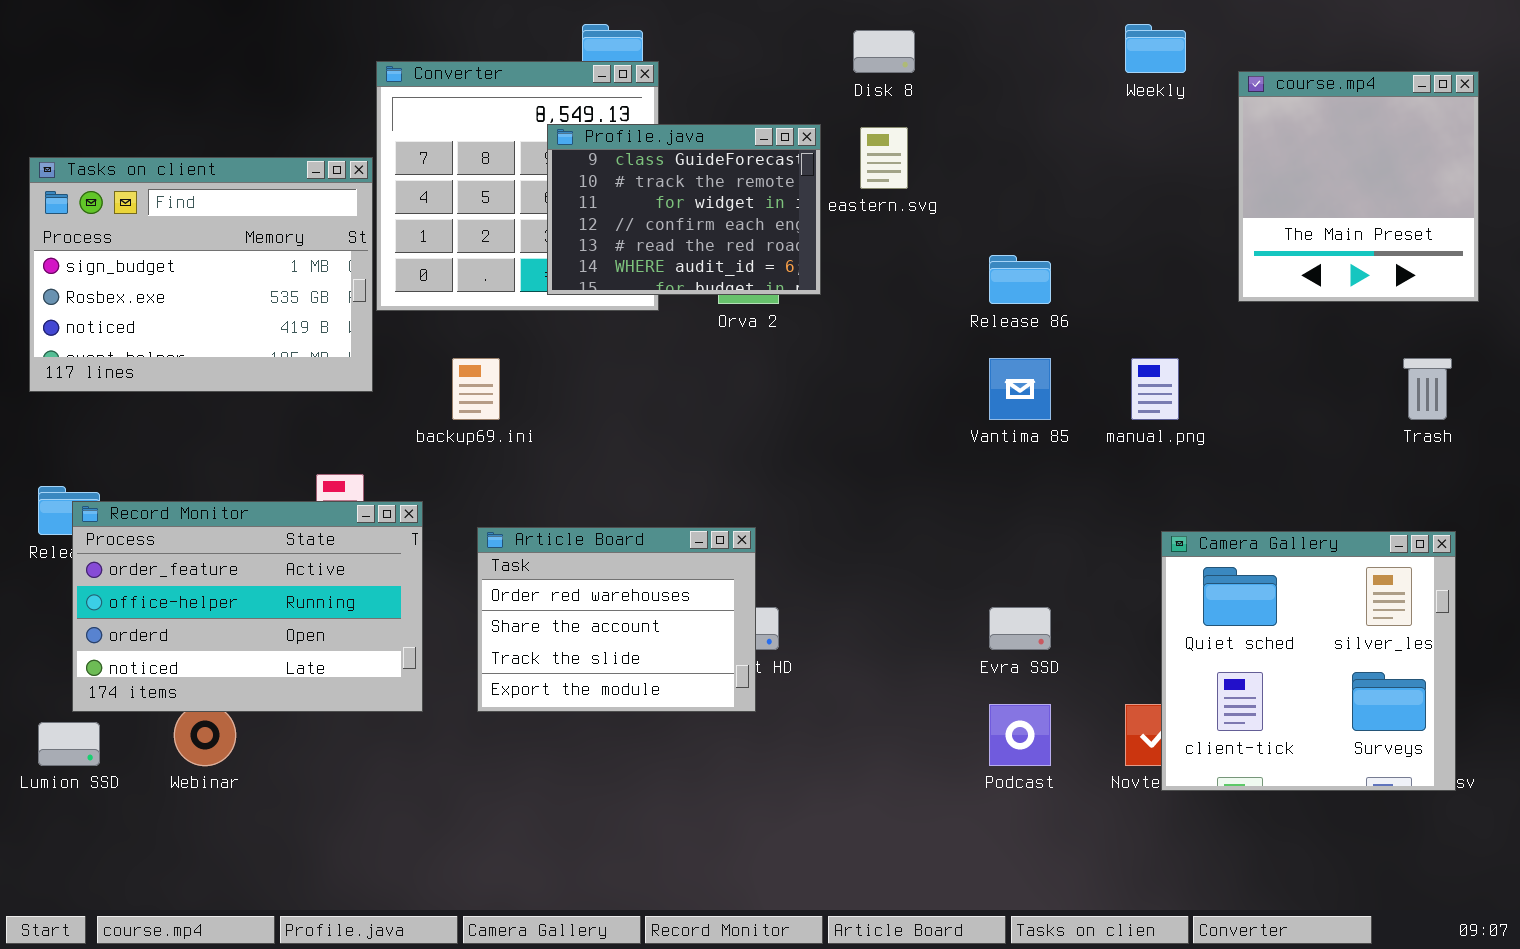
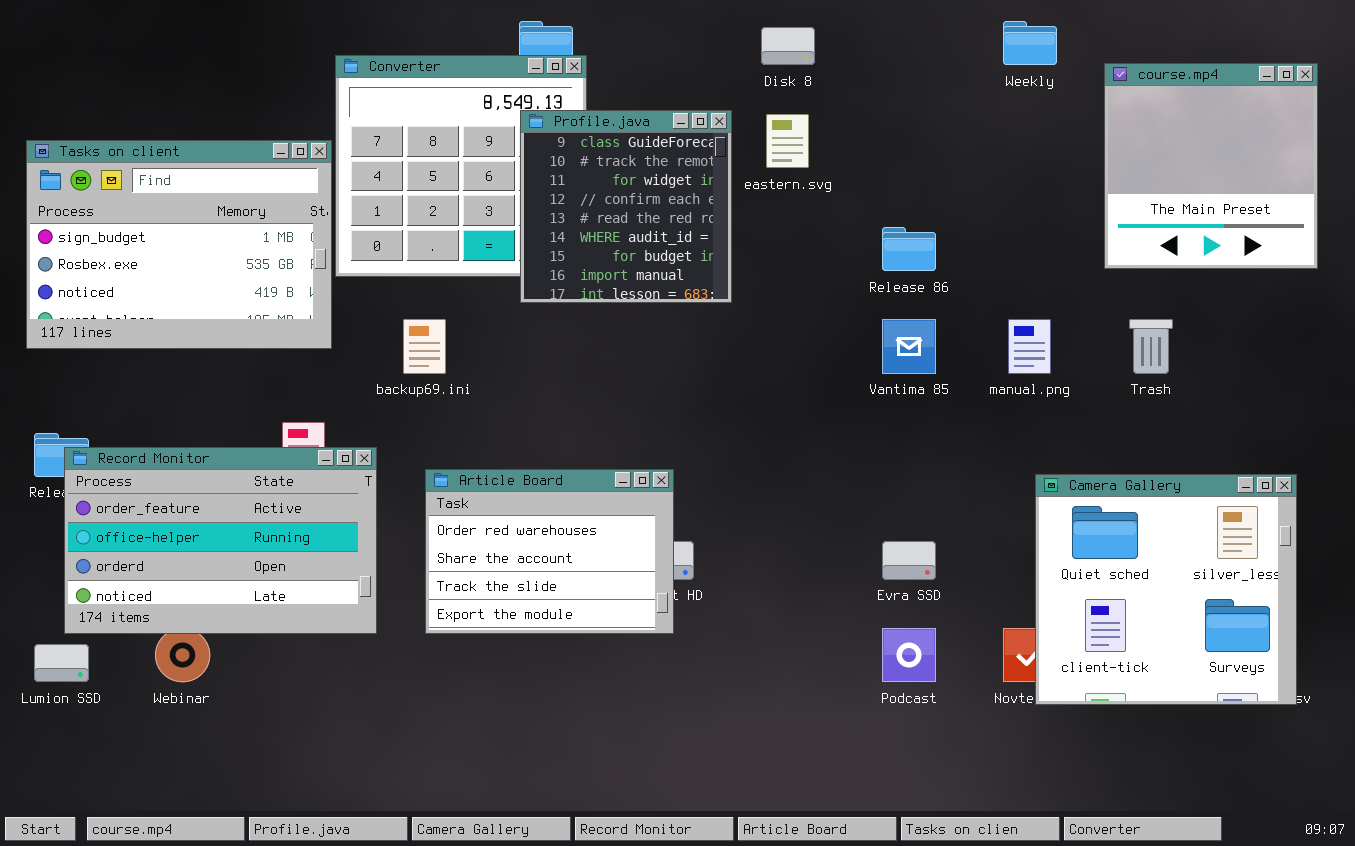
Profile.java: [547,124,821,295] -> [520,110,732,303], resized
Trash: [1403,358,1452,420] -> [1129,319,1173,374], moved

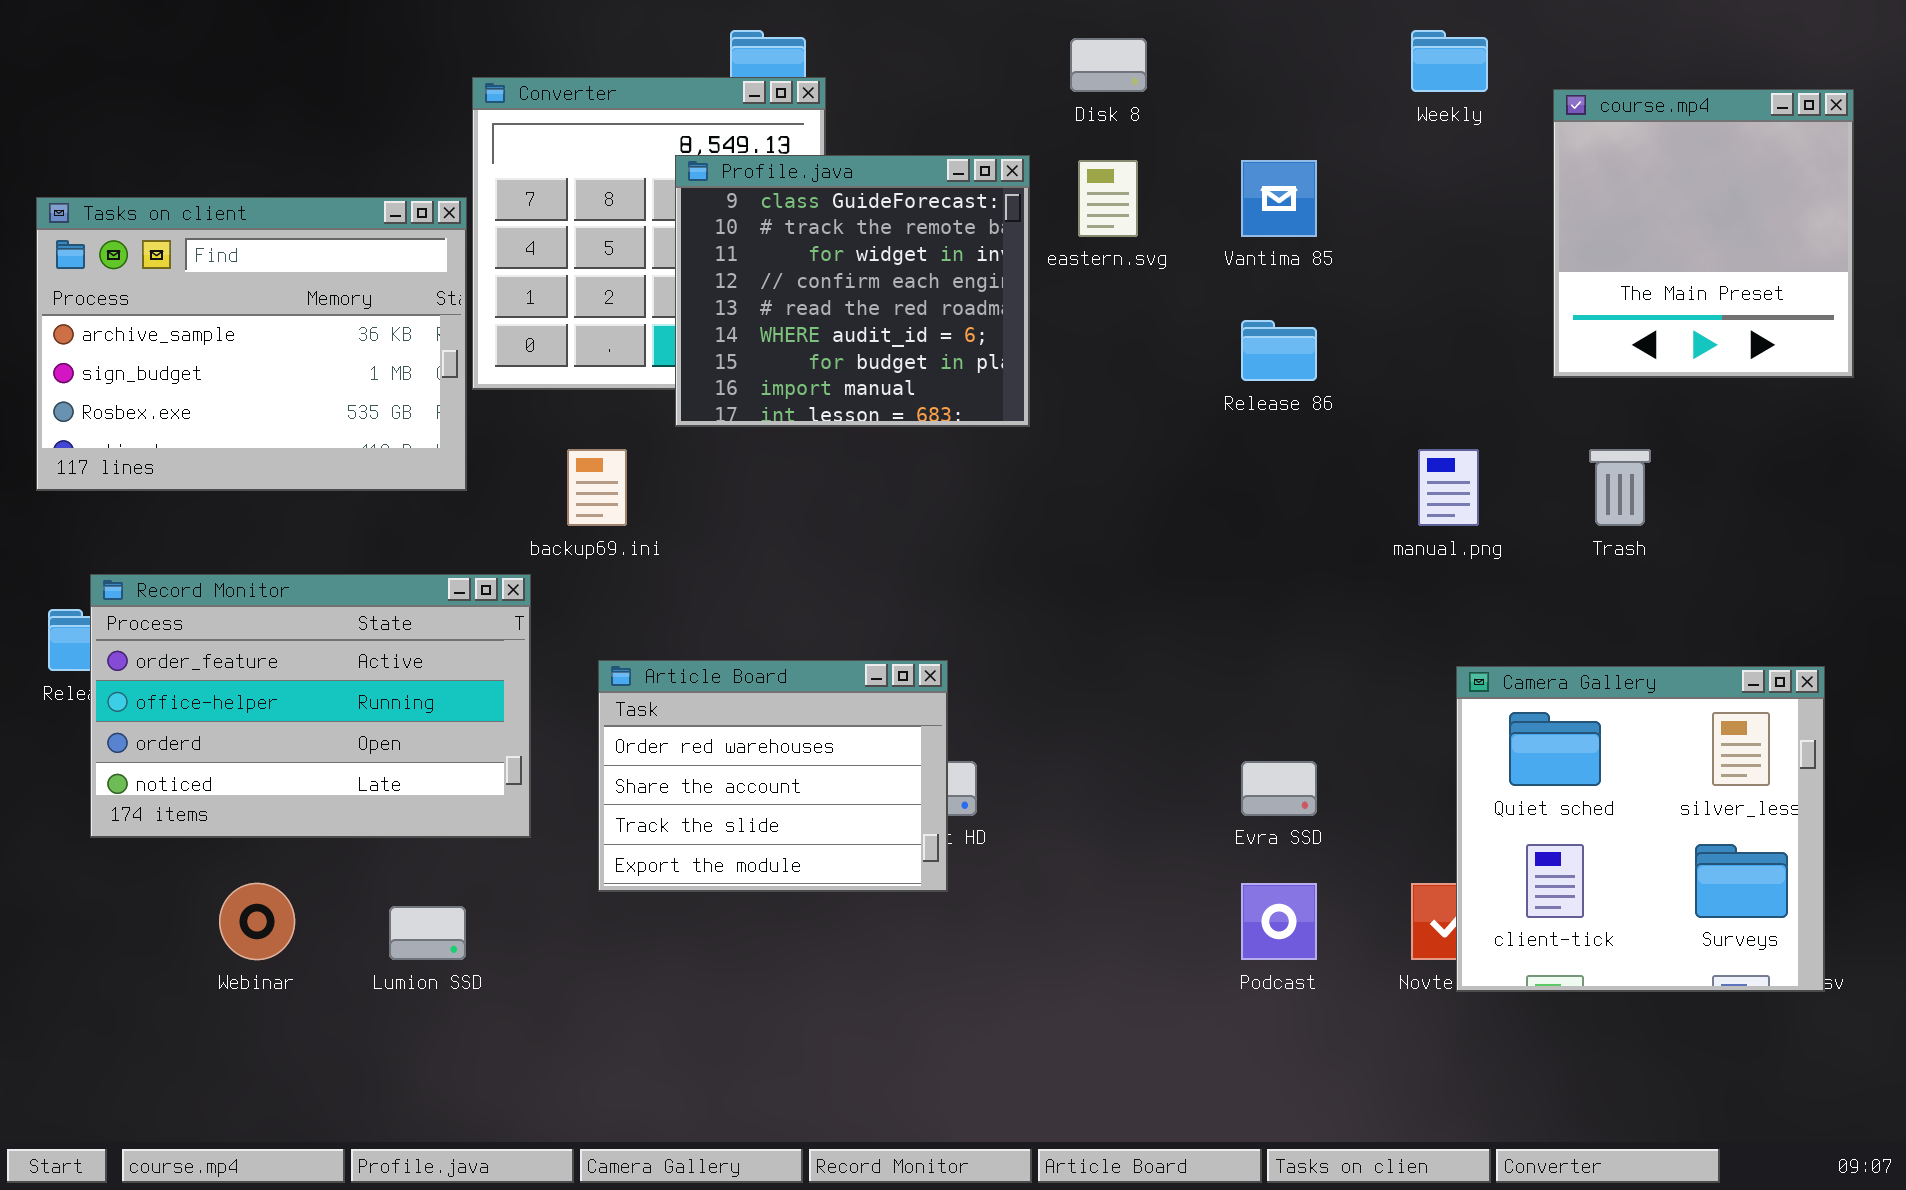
Profile.java: [520,110,732,303] -> [675,155,1030,427], resized
Tasks on client: [26,140,332,349] -> [36,197,467,491], scrolled up 1 row
Vantima 85: [882,319,936,374] -> [1241,160,1317,237], moved
Record Monitor: [64,447,377,634] -> [90,574,531,838], moved
Lumion SSD: [34,644,89,682] -> [389,906,466,960], moved

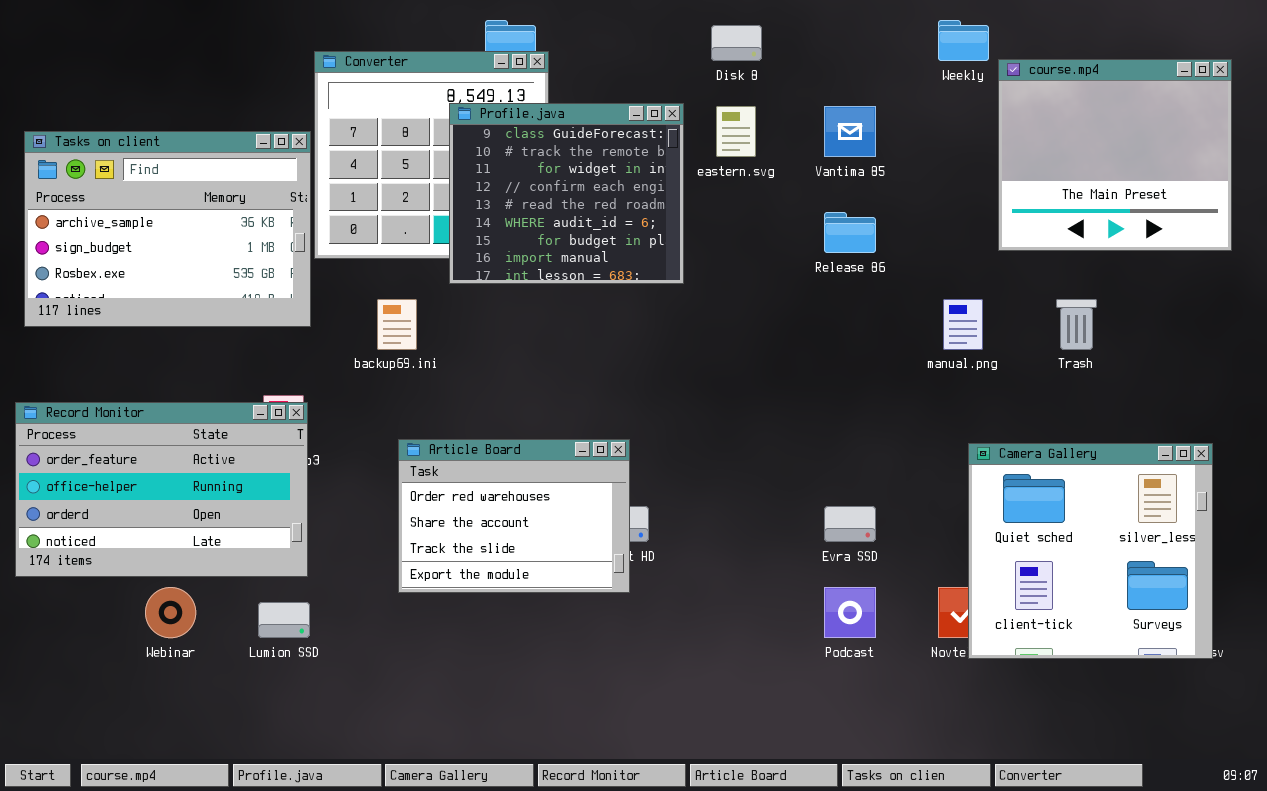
course.mp4: [1553,89,1854,378] -> [998,59,1232,251], resized
Record Monitor: [90,574,531,838] -> [15,402,308,577], moved

